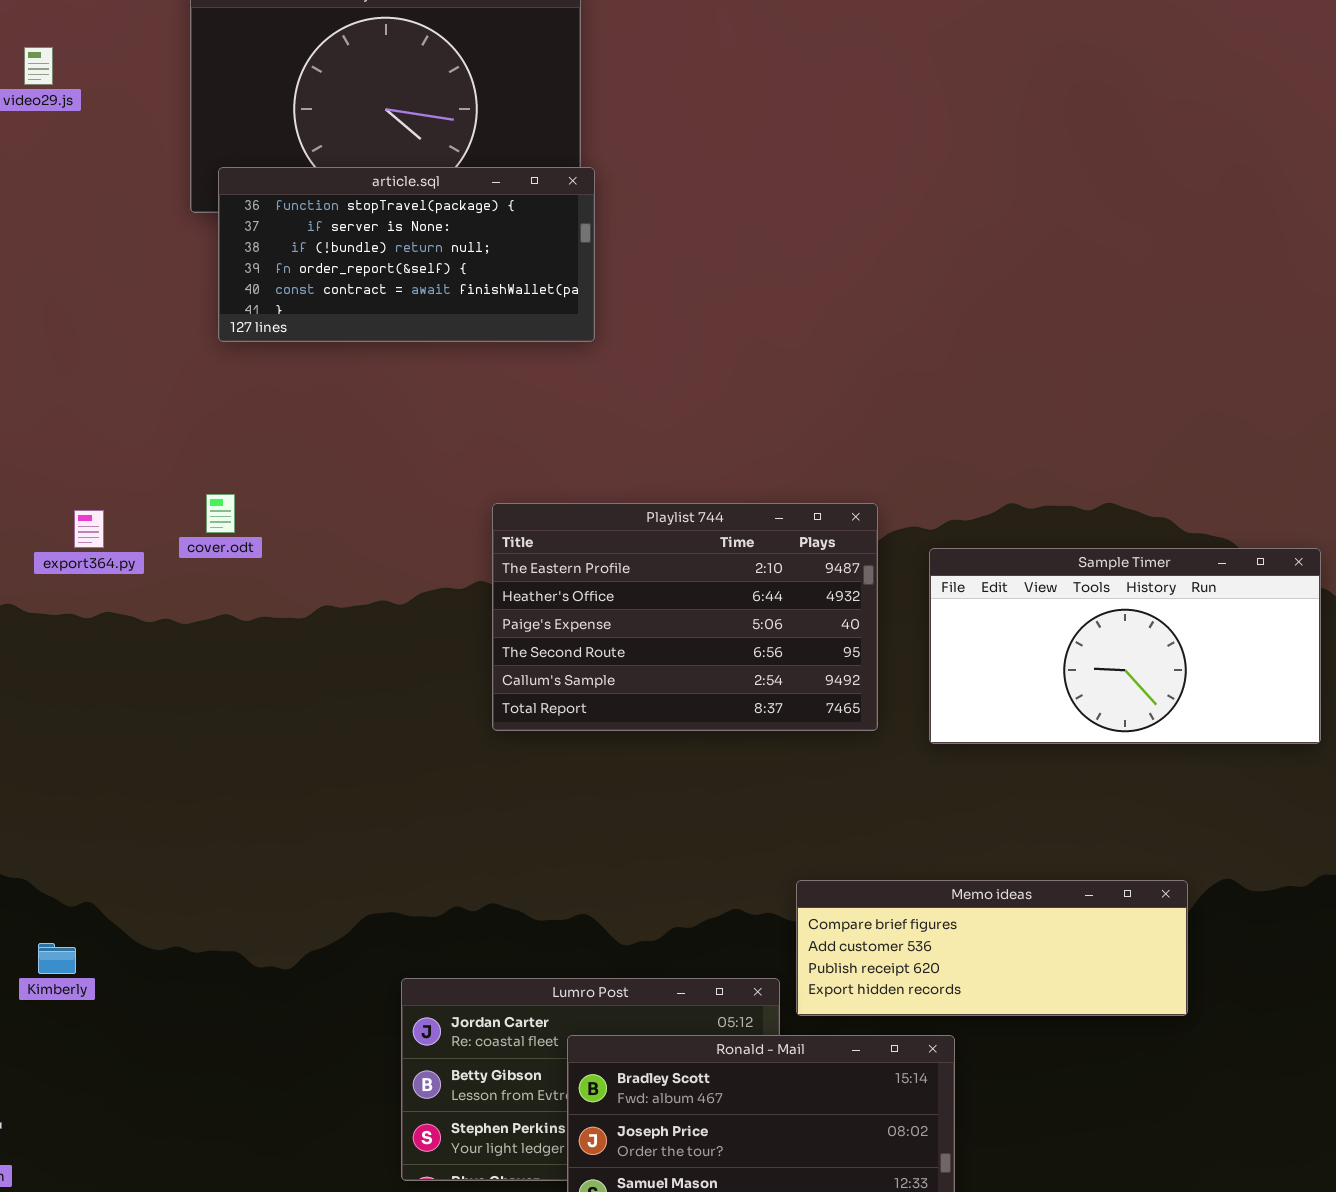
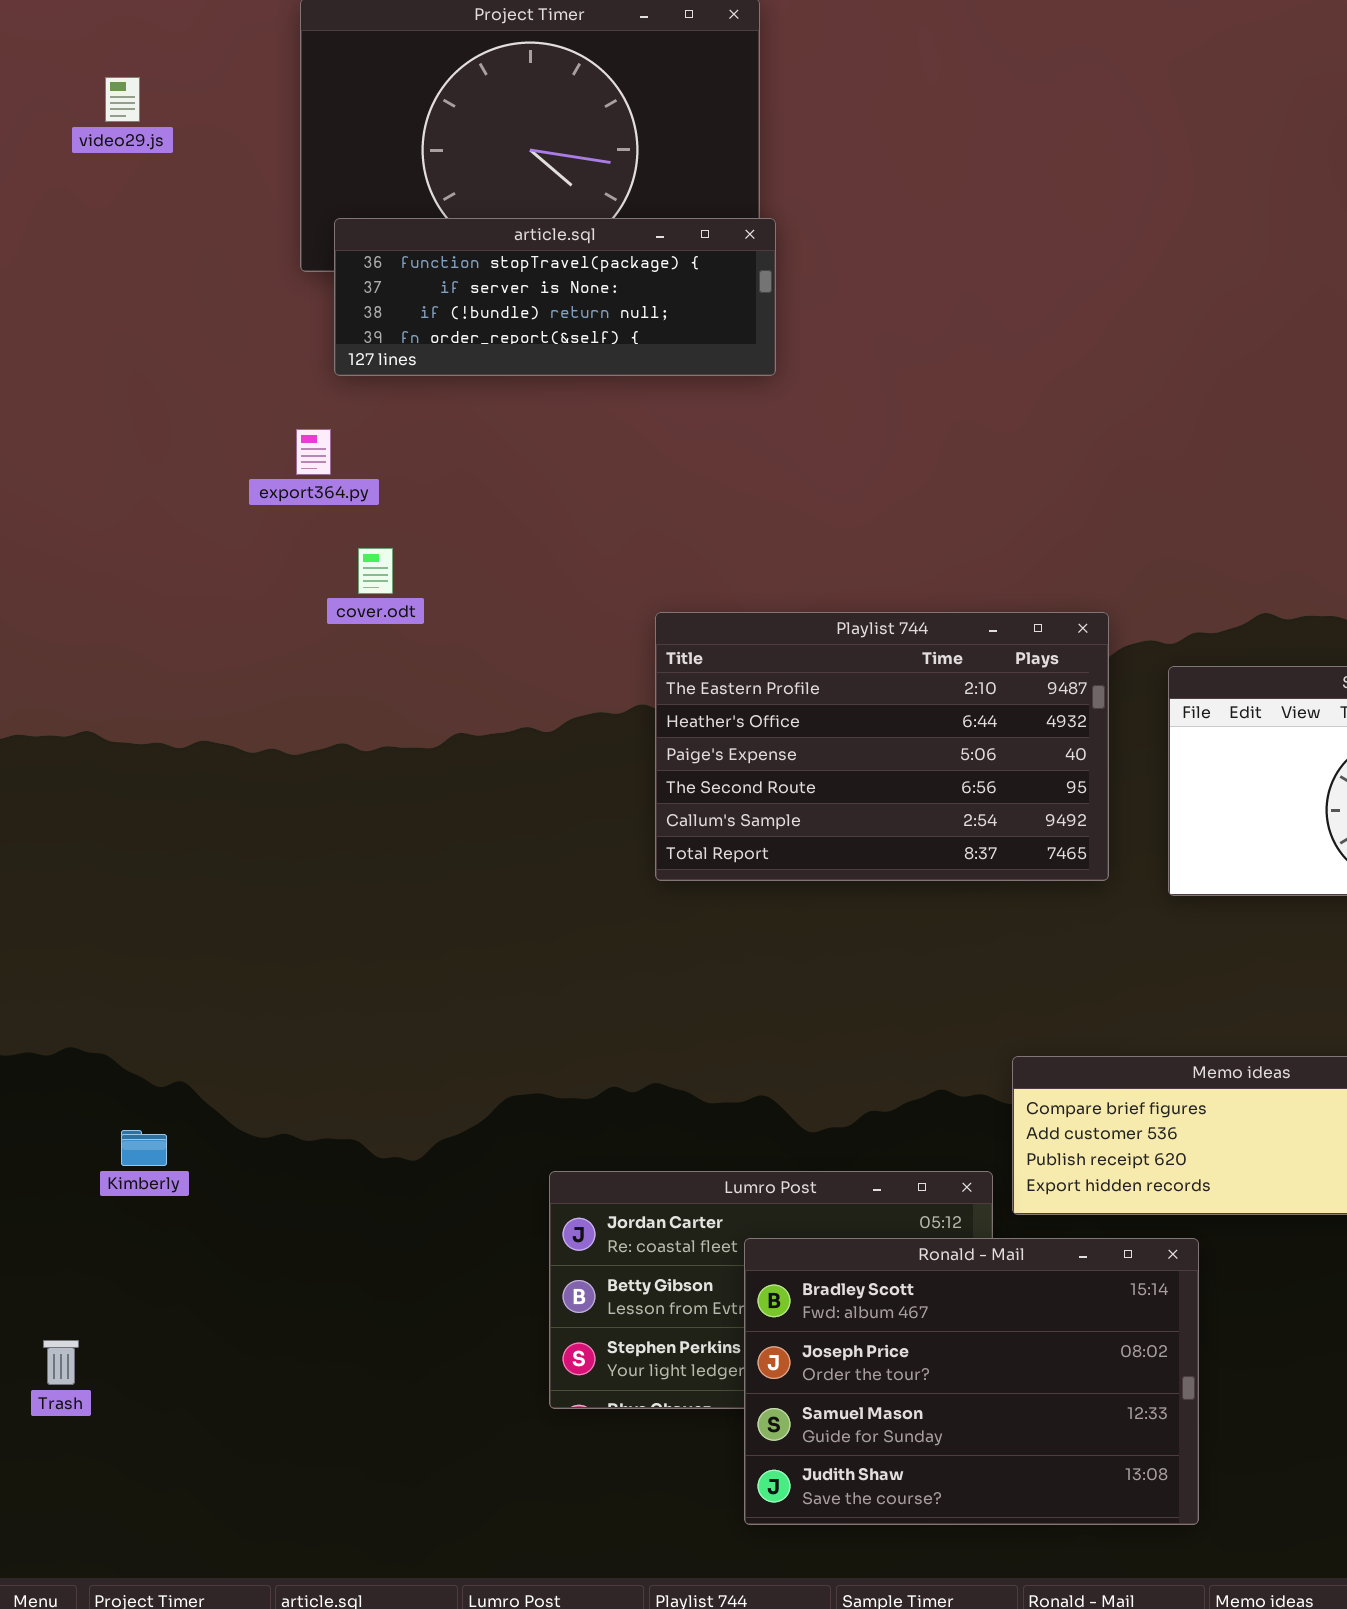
article.sql: [218,167,595,342] -> [334,218,776,376], resized
cover.odt: [206,494,235,533] -> [358,548,393,594], moved
export364.py: [74,510,104,548] -> [296,429,331,475], moved

